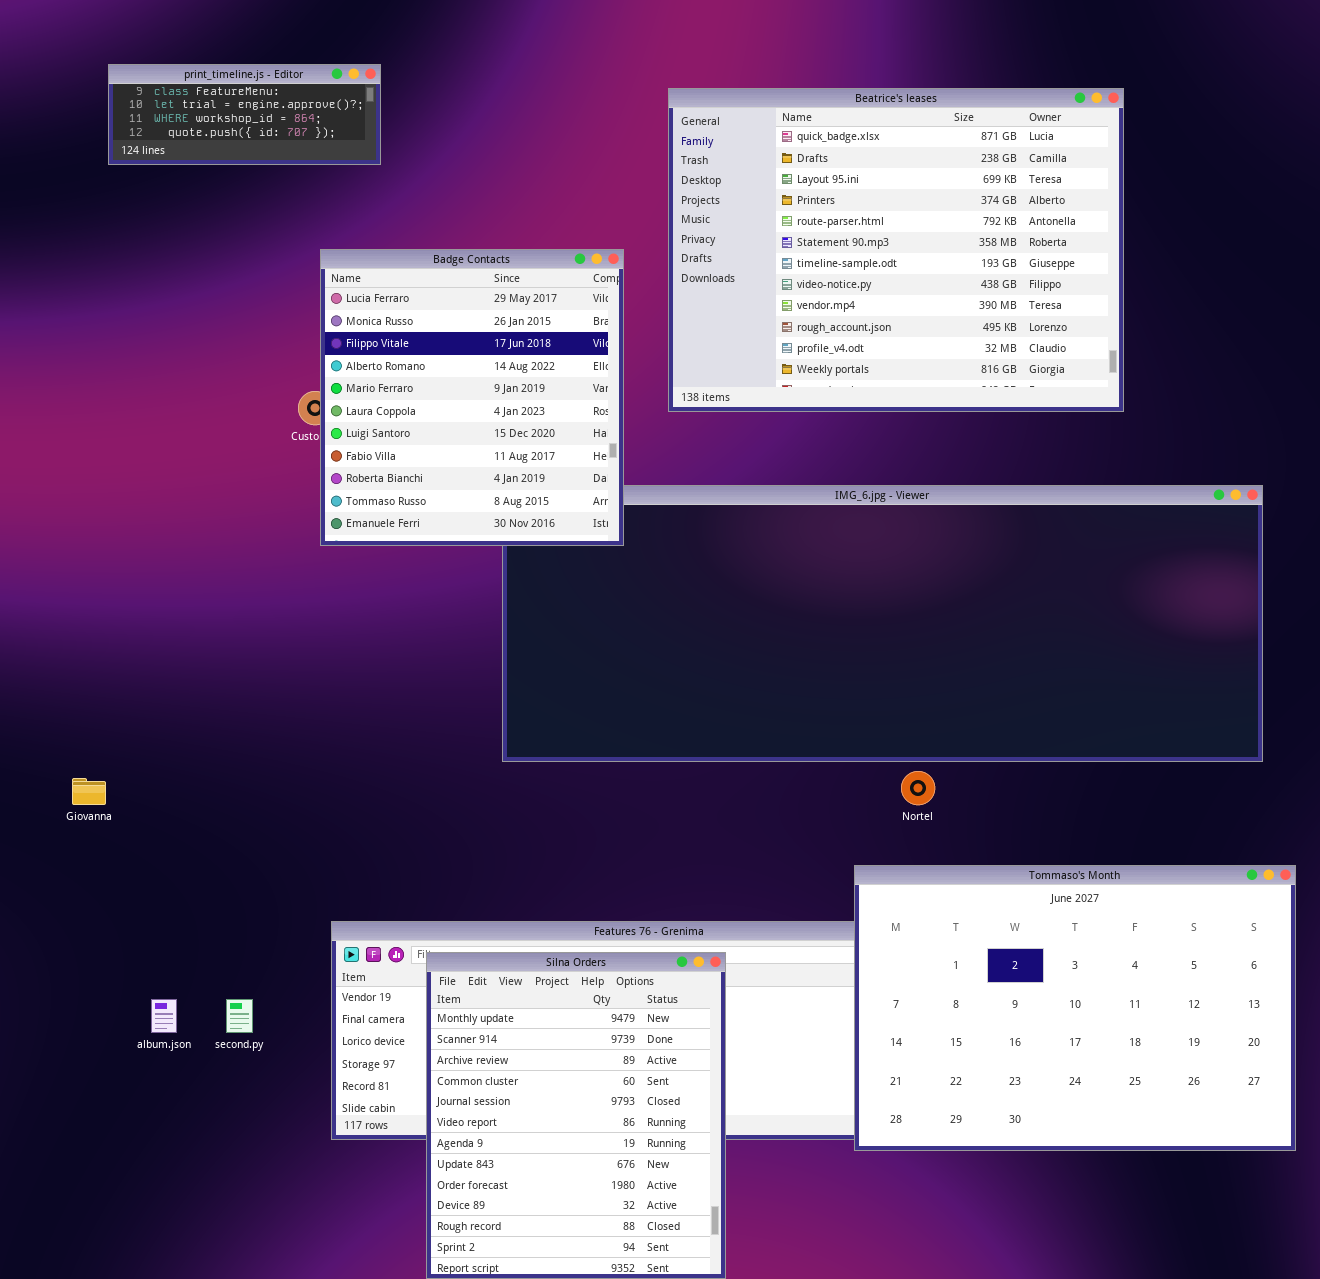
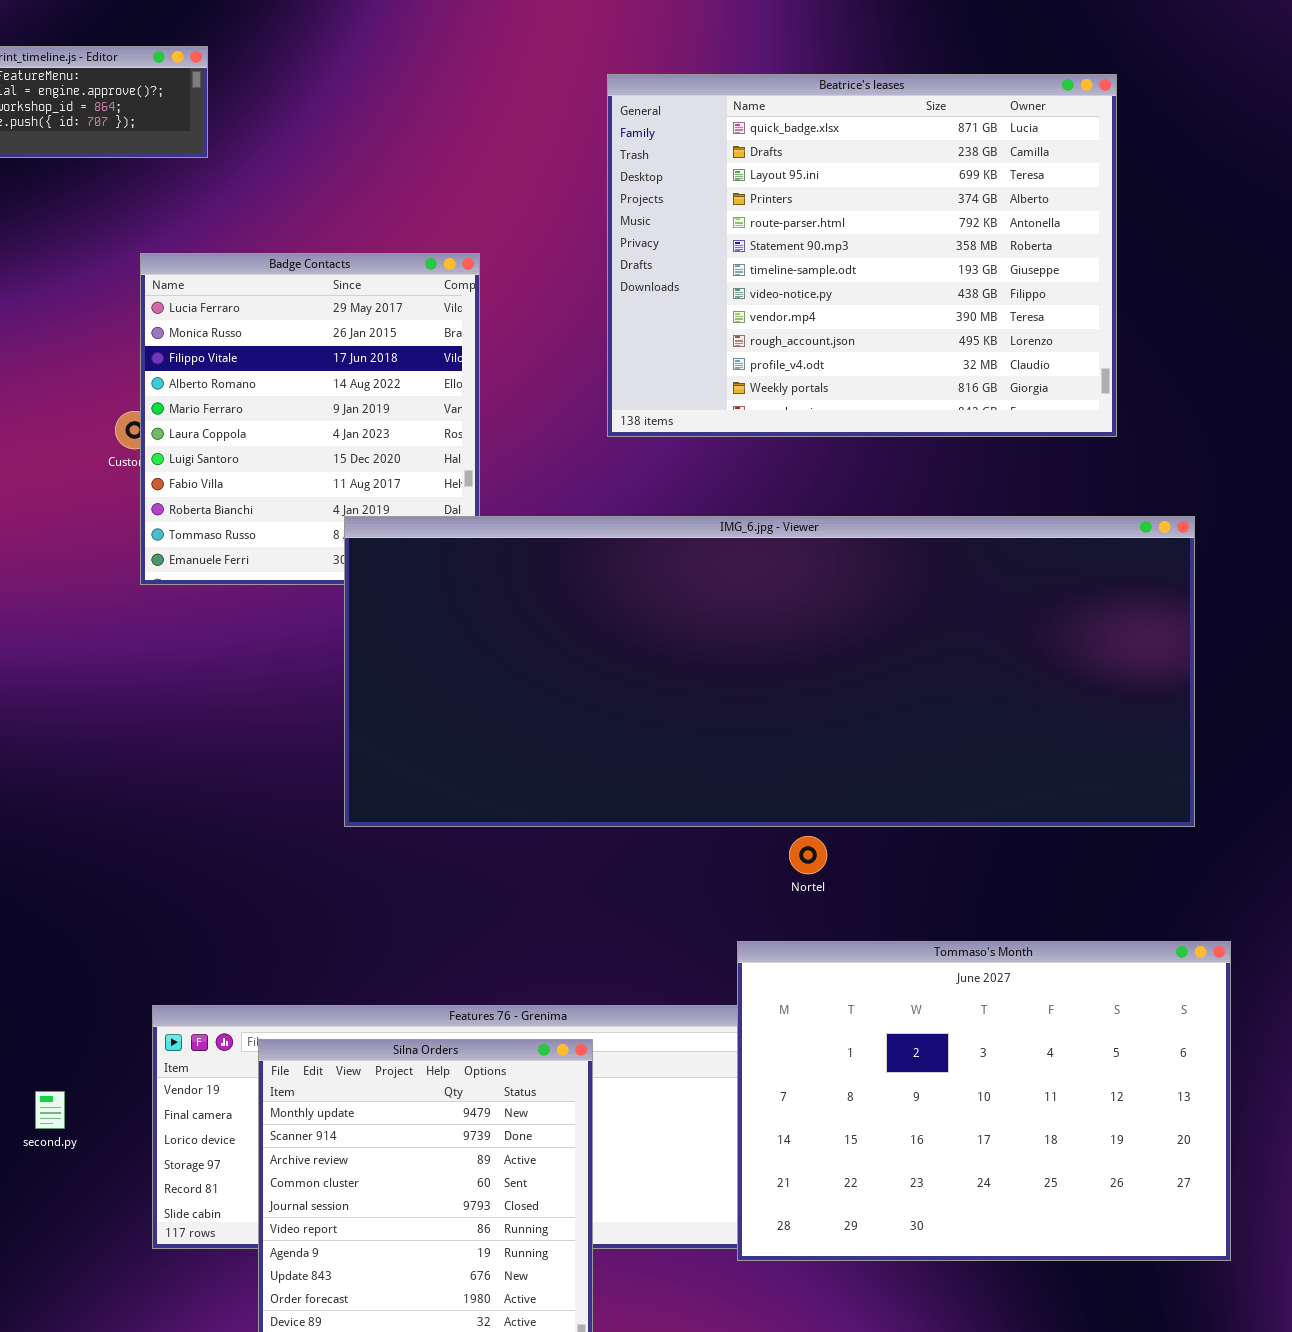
Beatrice's leases: [668,88,1124,412] -> [607,74,1117,437], moved
IMG_6.jpg - Viewer: [502,485,1263,762] -> [344,516,1195,827], raised

